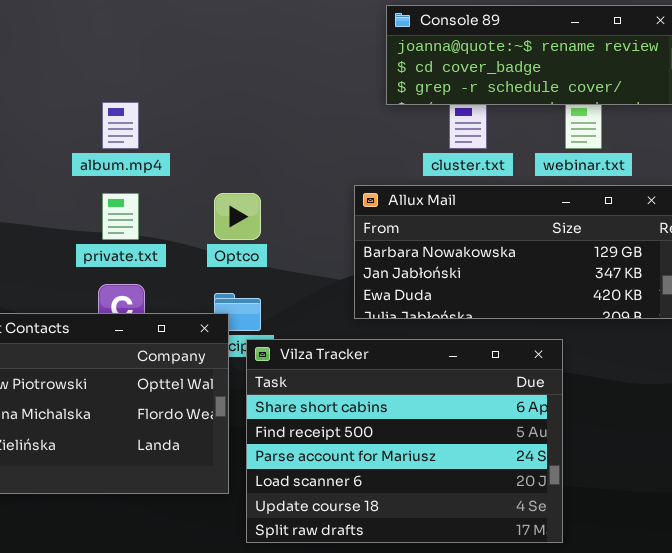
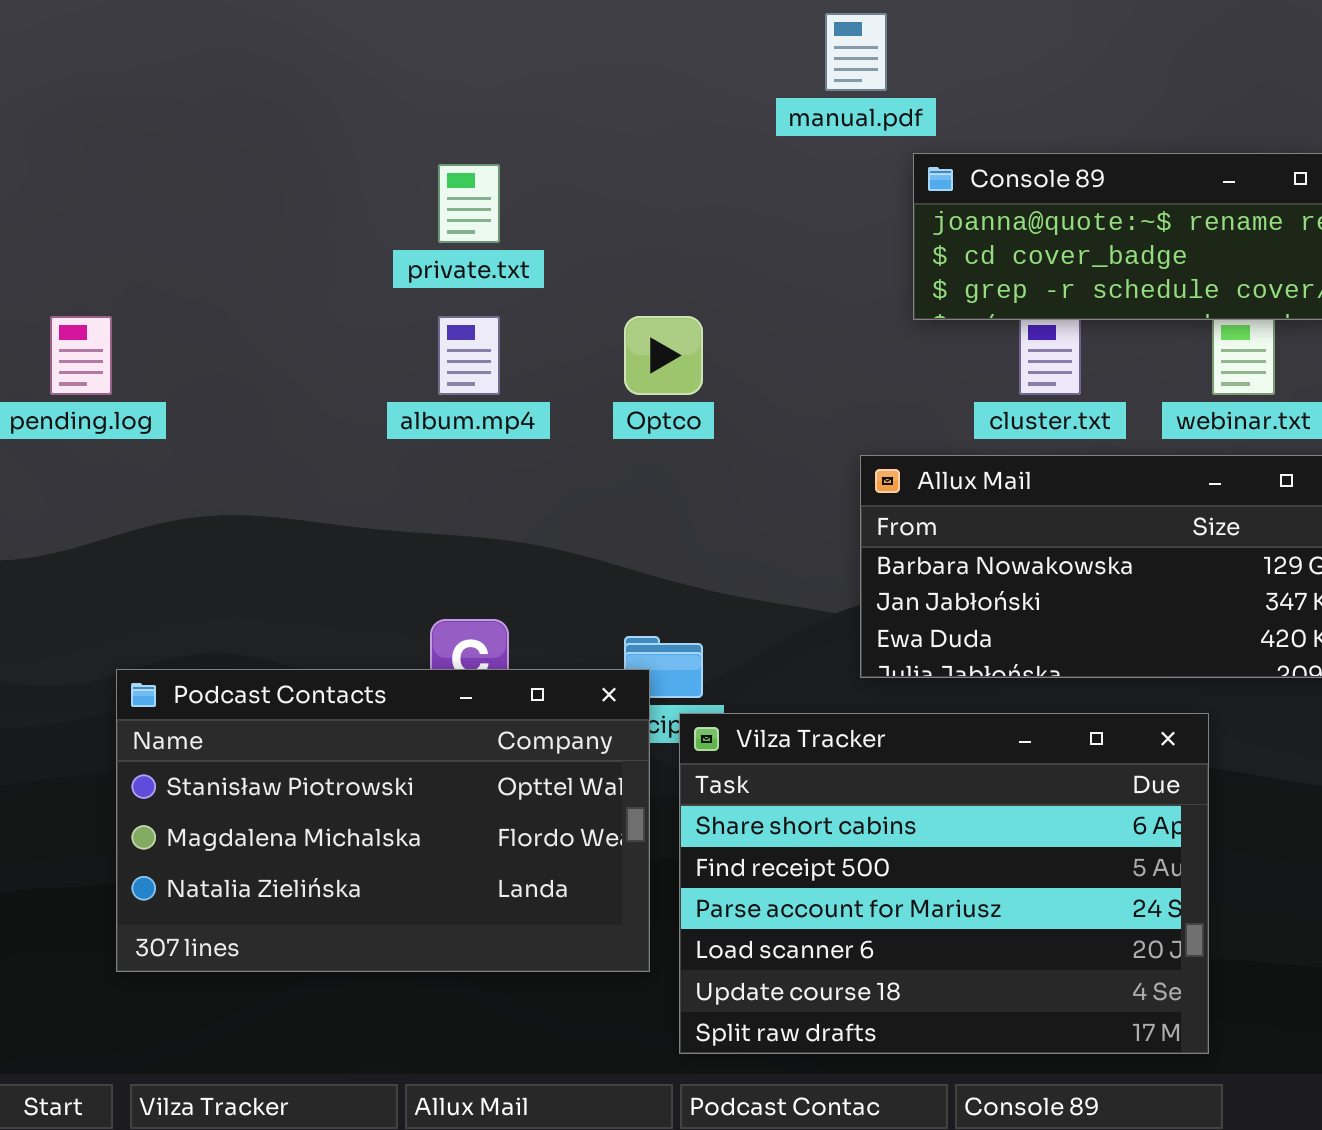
private.txt: [102,193,139,240] -> [438,164,500,243], moved
Optco: [214,193,261,240] -> [624,316,703,395], moved

